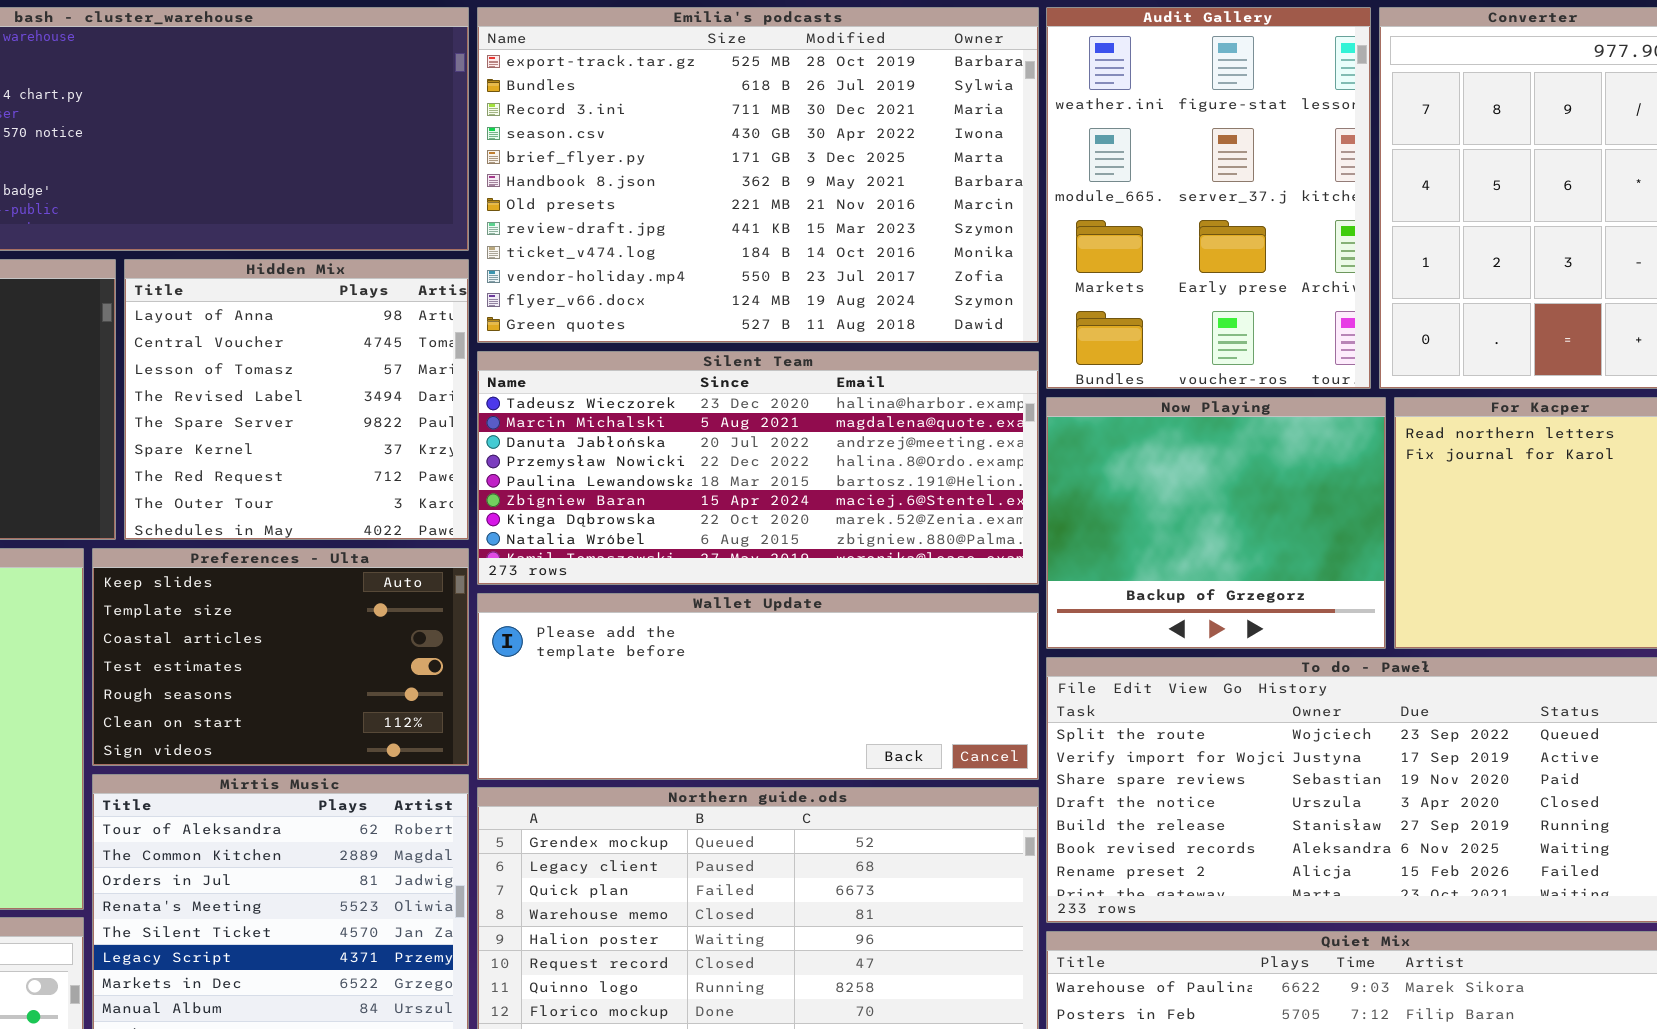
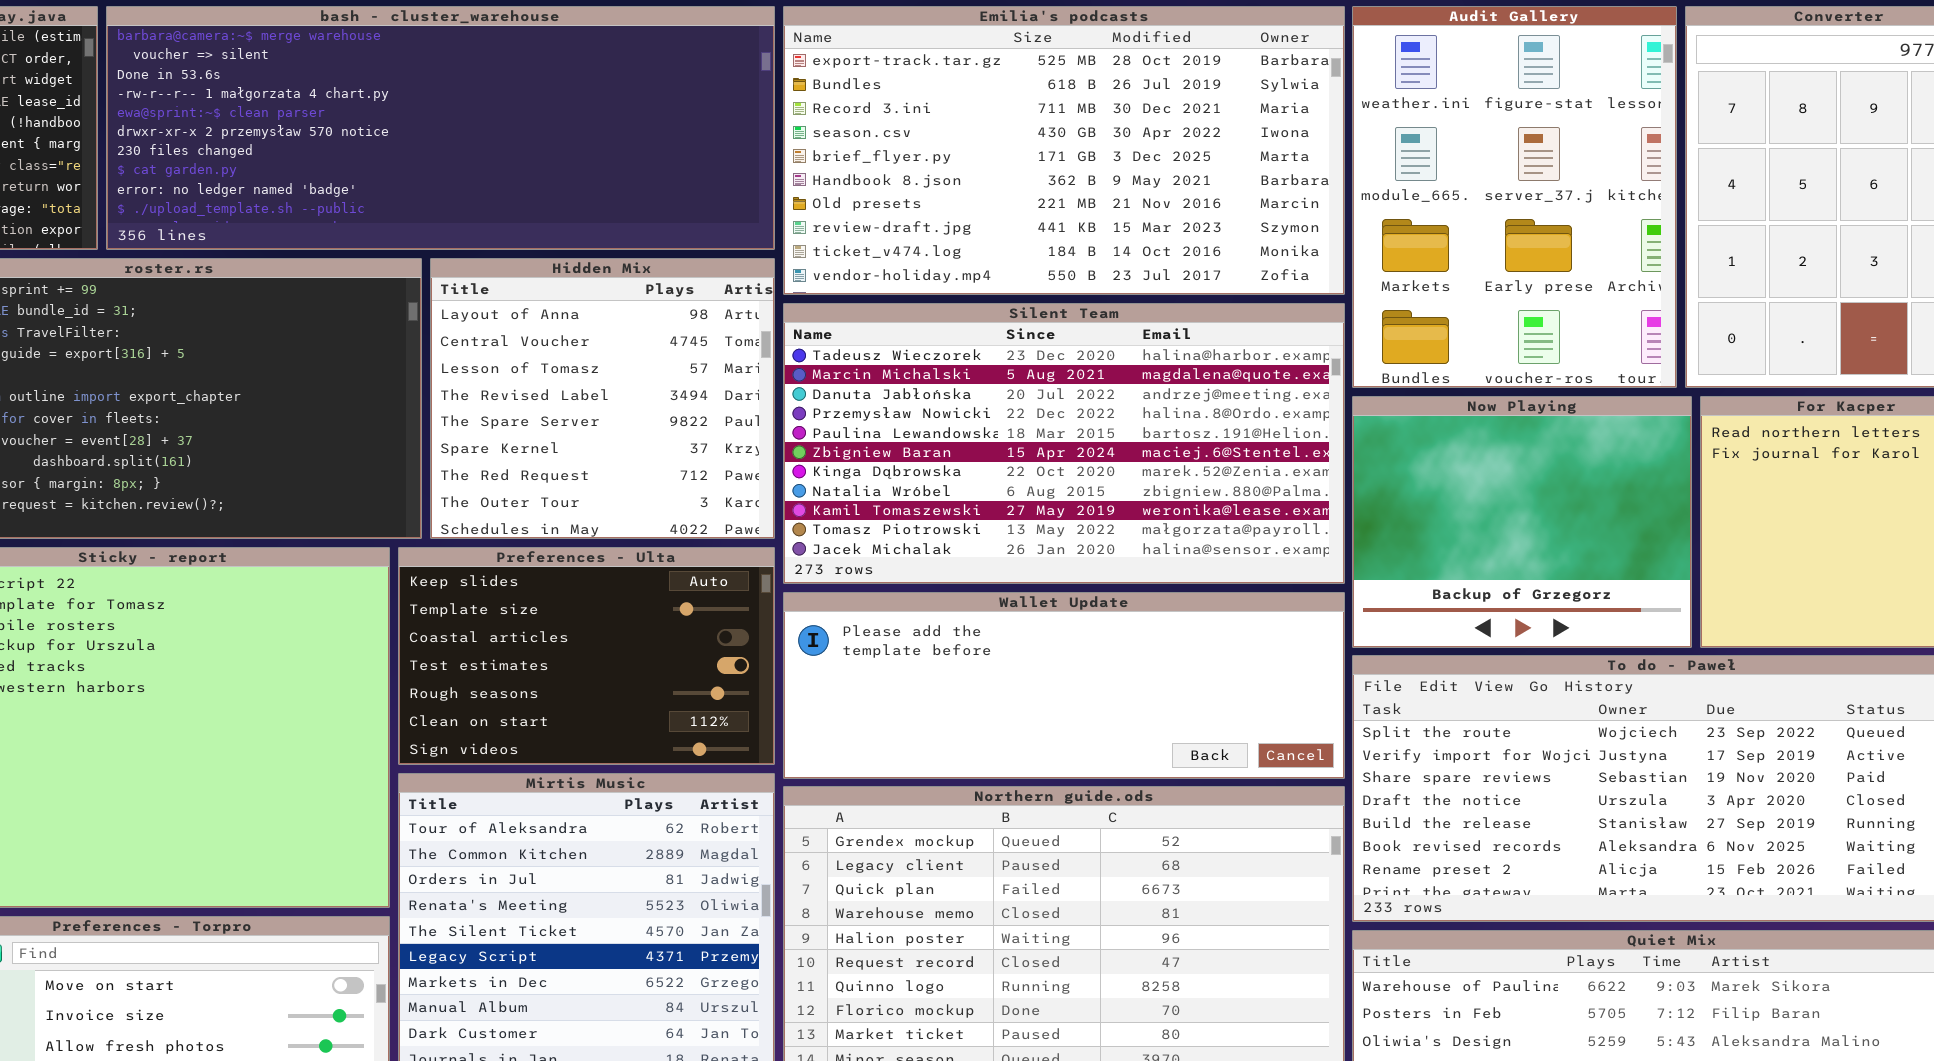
Emilia's podcasts: [477,7,1039,343] -> [783,6,1345,295], resized
Silent Team: [477,351,1039,585] -> [783,303,1345,584], resized

